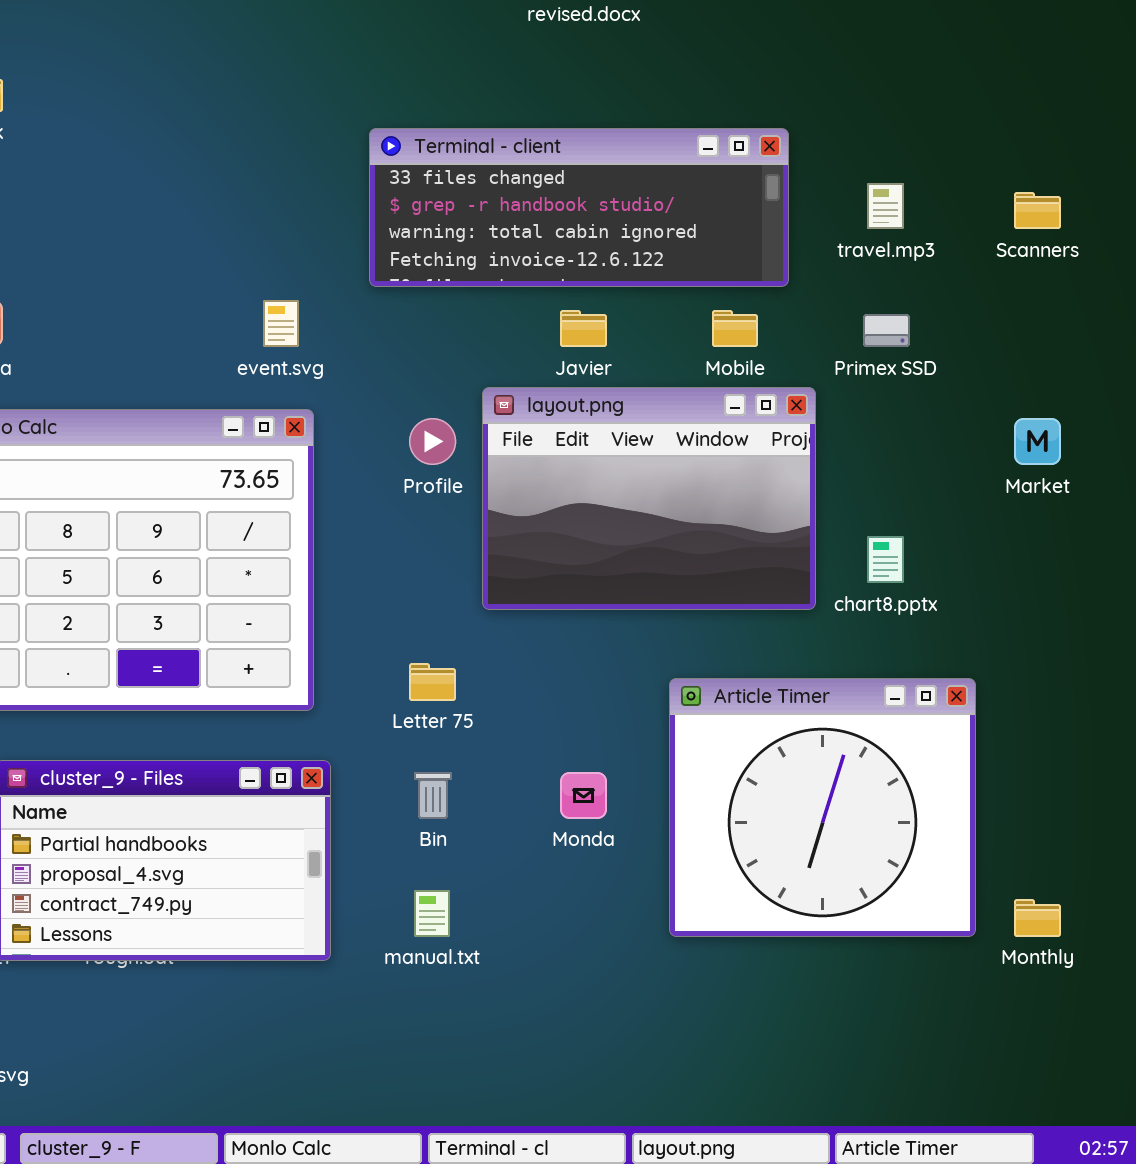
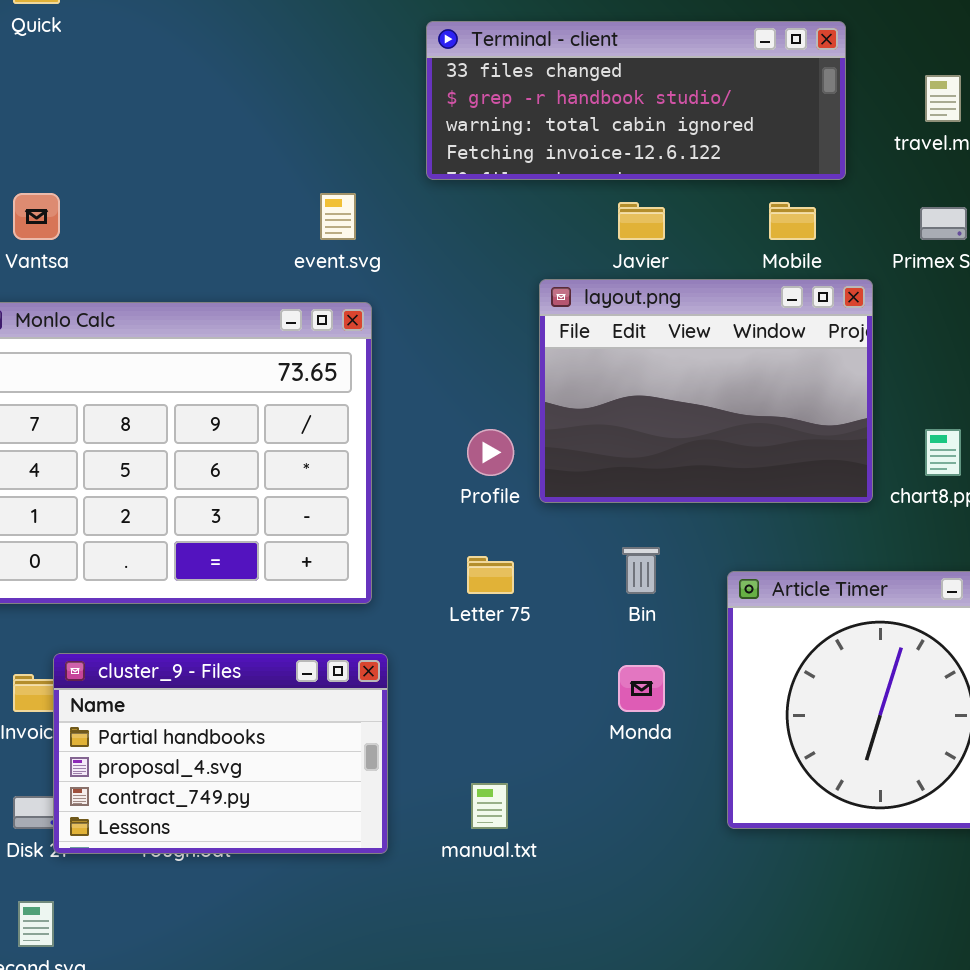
Profile: [409,418,456,465] -> [467,429,514,476], moved
Bin: [414,772,452,819] -> [622,547,660,594], moved

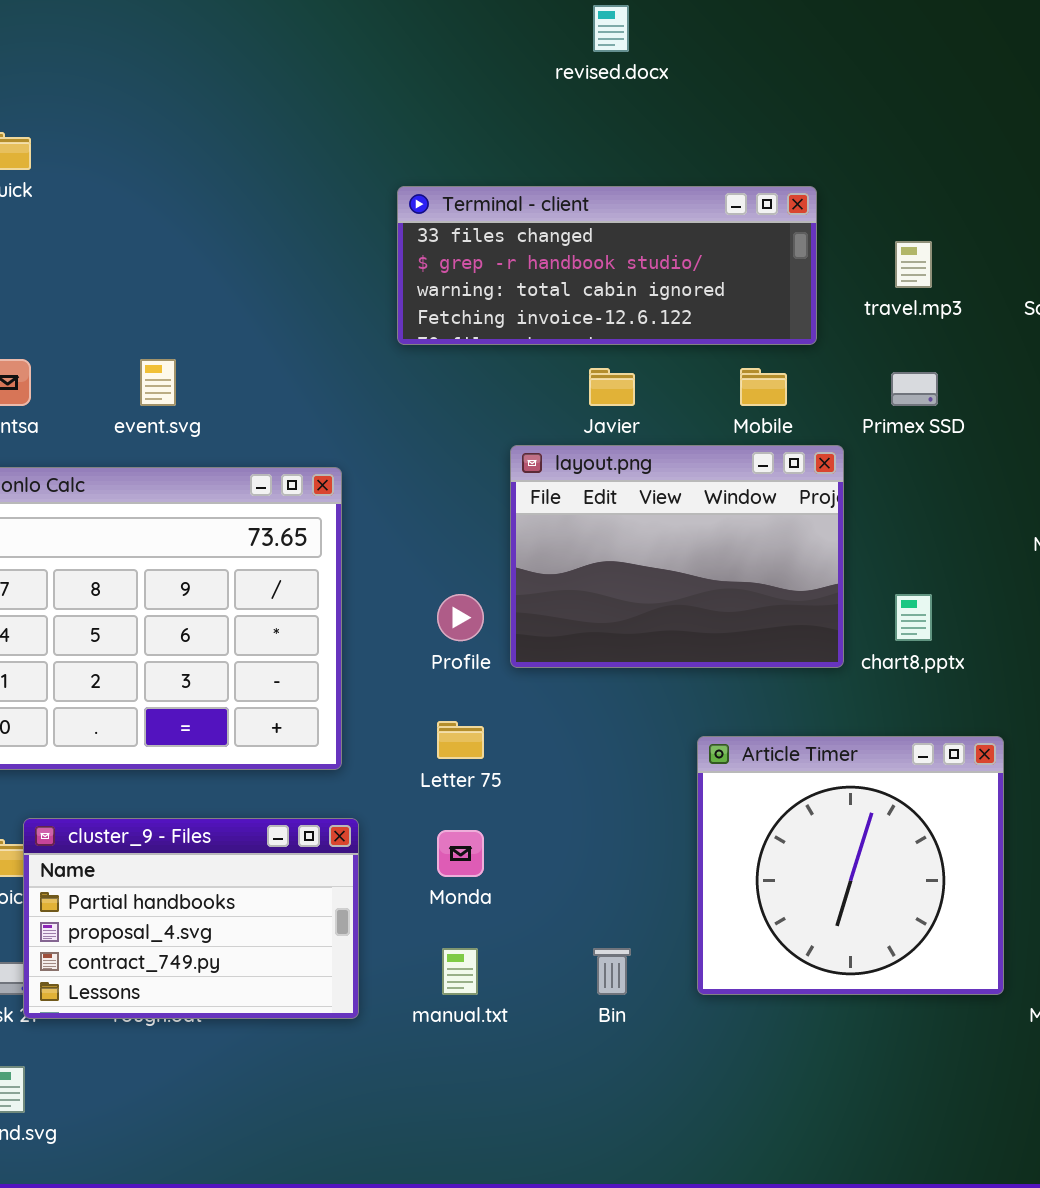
event.svg: [320,193,356,240] -> [140,359,176,406], moved
Bin: [622,547,660,594] -> [593,948,631,995], moved
Monda: [618,665,665,712] -> [437,830,484,877], moved

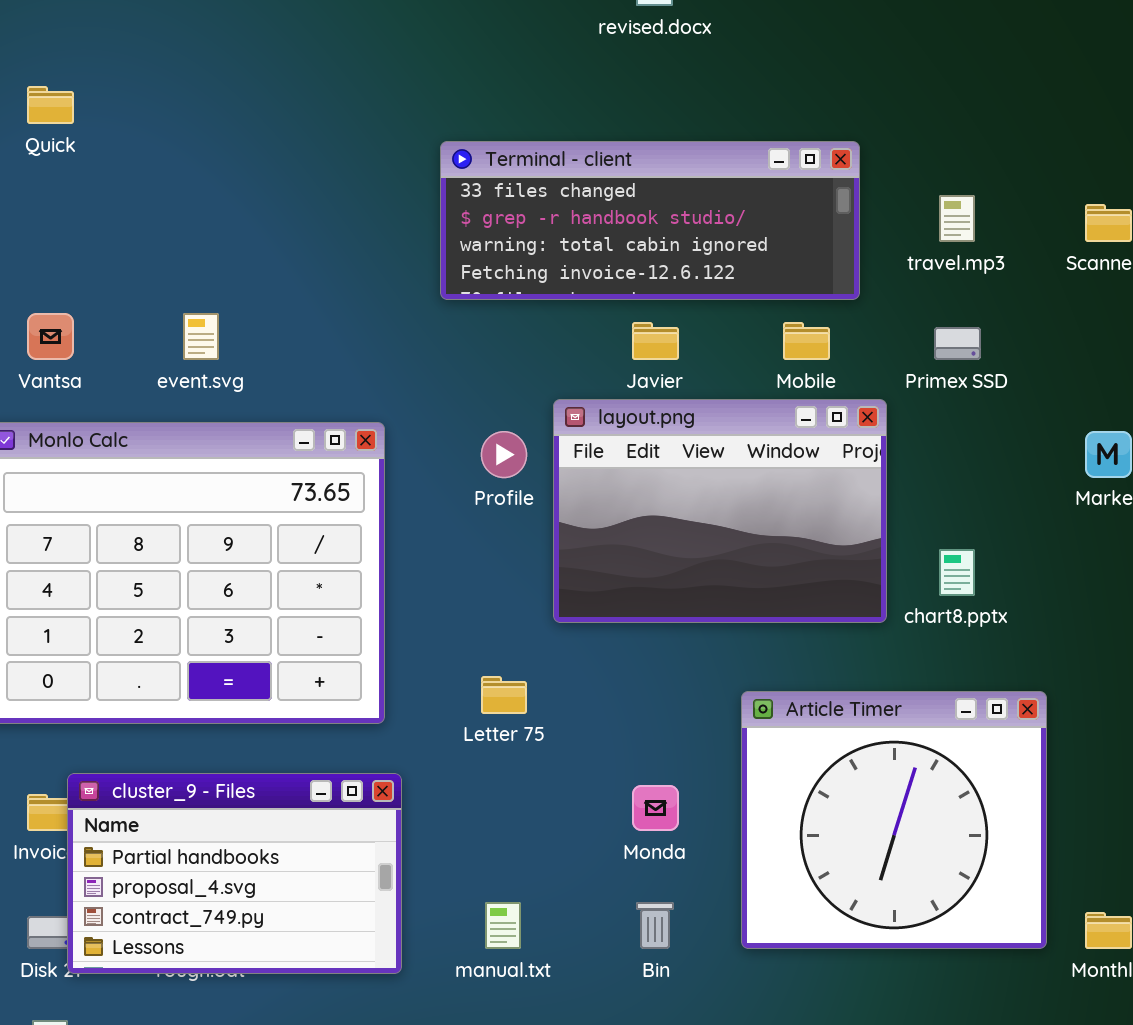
Profile: [437,594,484,641] -> [481,431,527,478], moved
Monda: [437,830,484,877] -> [632,785,679,831], moved

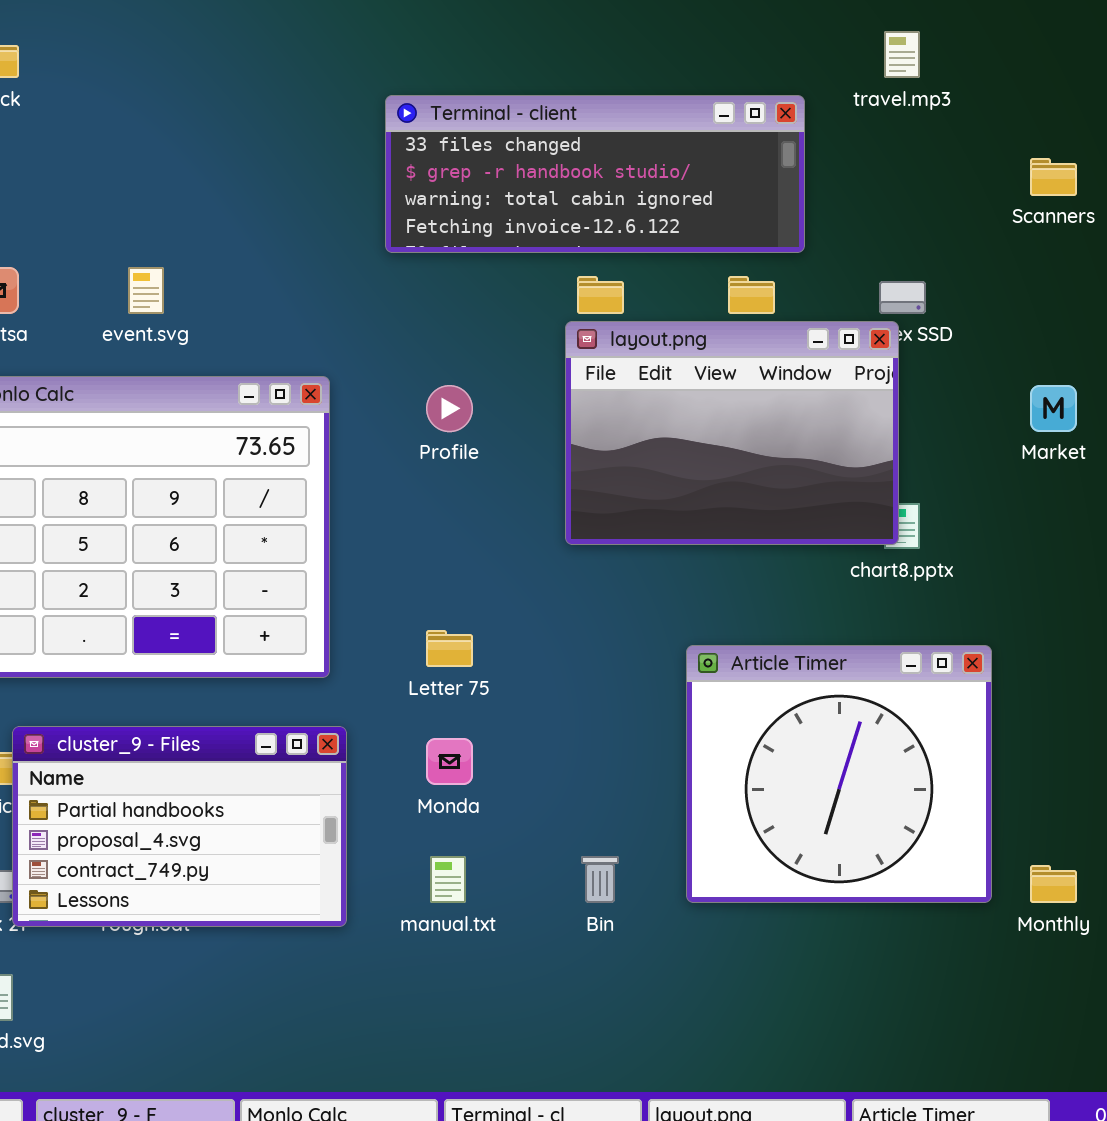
travel.mp3: [939,195,975,242] -> [884,31,920,78], moved
layout.png: [553,399,887,623] -> [565,321,899,545], moved
Monda: [632,785,679,831] -> [426,738,473,785], moved

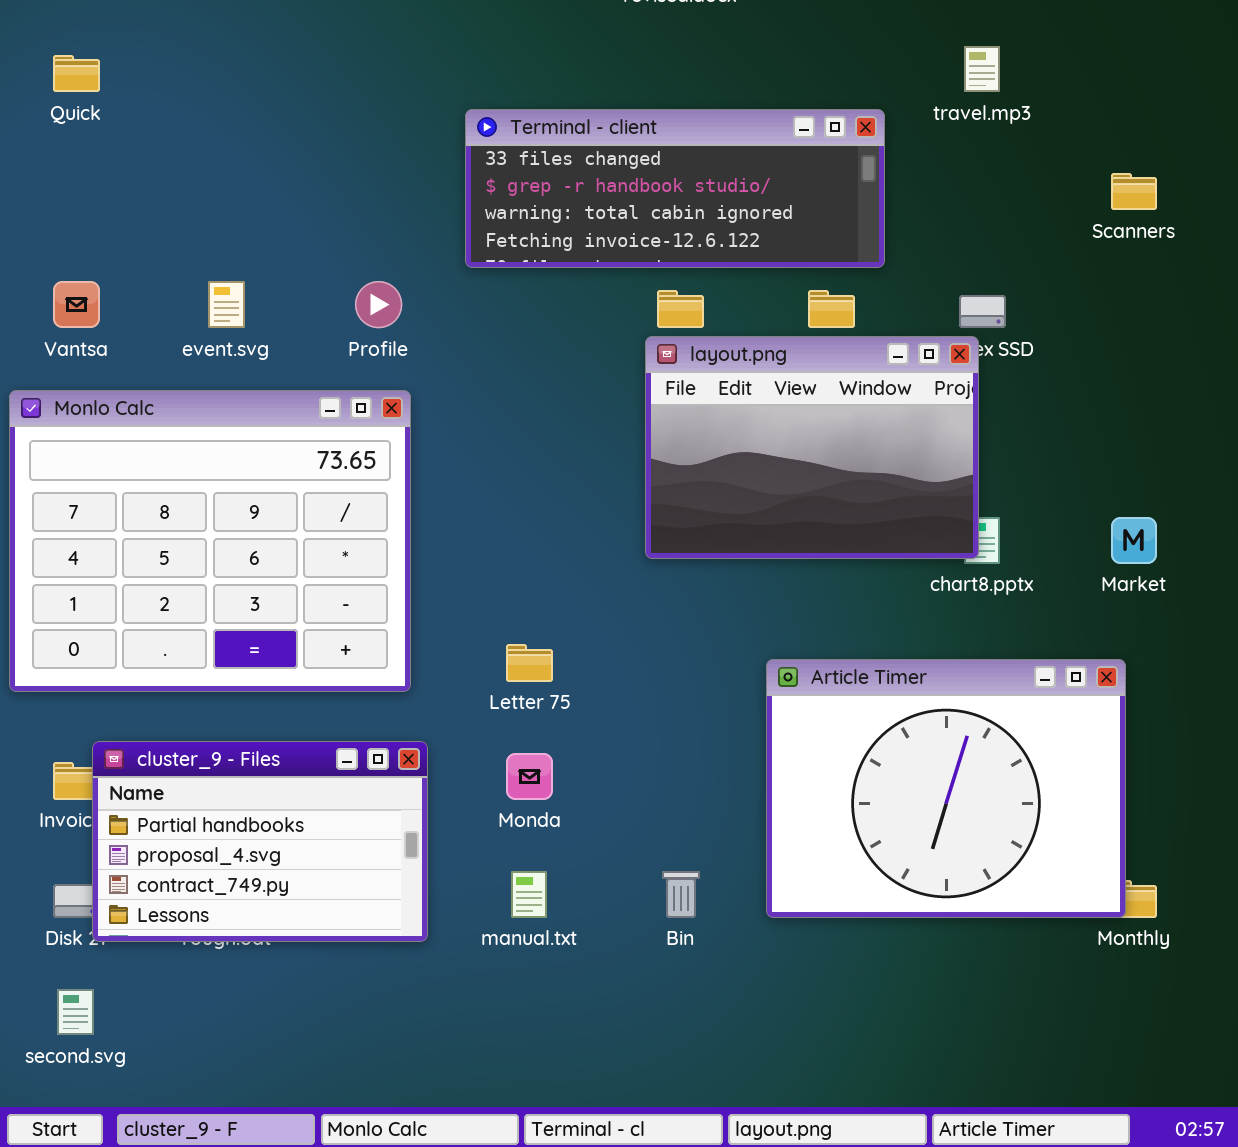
Profile: [426,385,473,432] -> [355,281,402,328], moved
Market: [1030,385,1077,432] -> [1111,517,1157,564], moved
Article Timer: [686,645,992,903] -> [766,659,1126,918], resized

